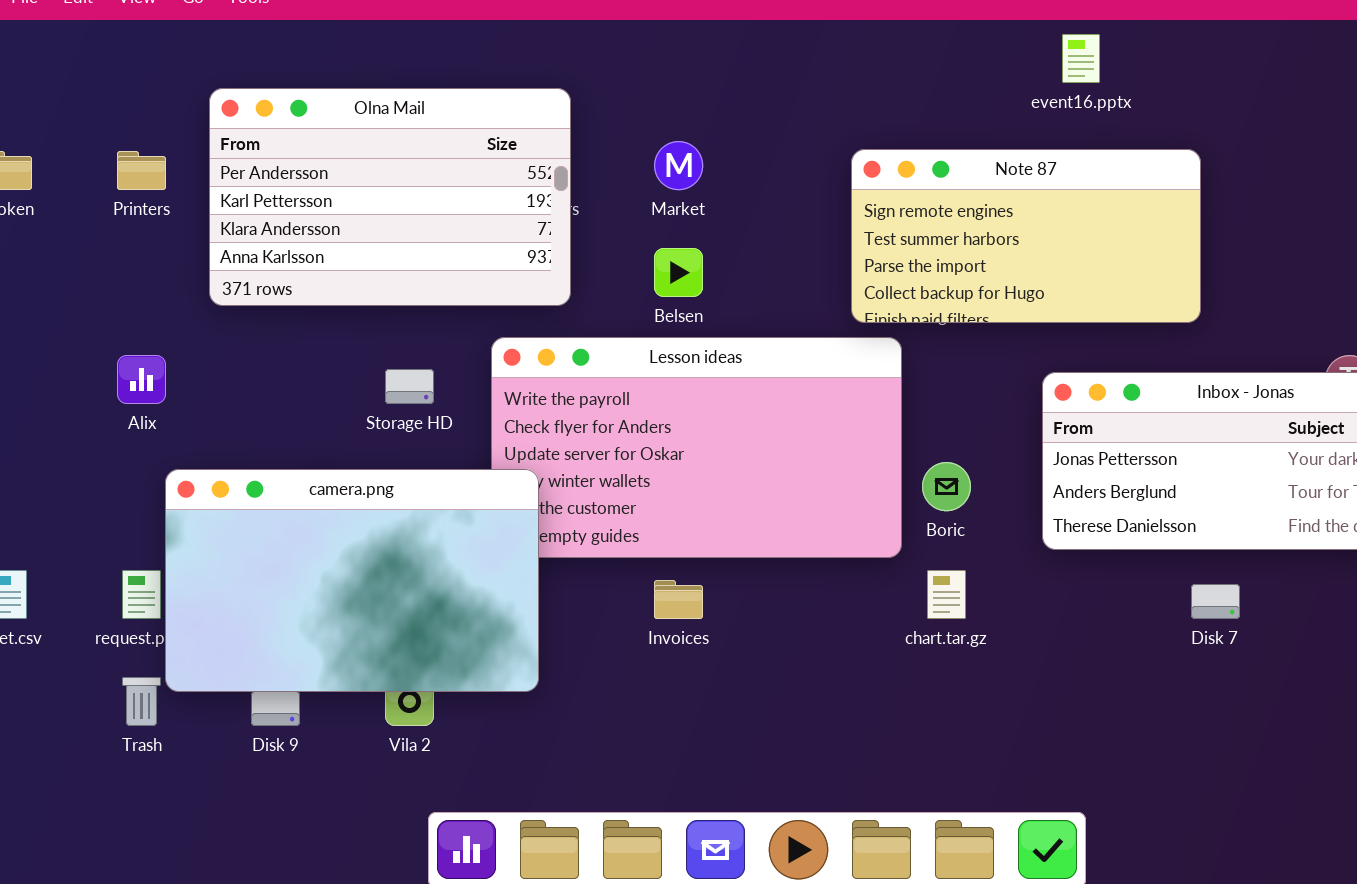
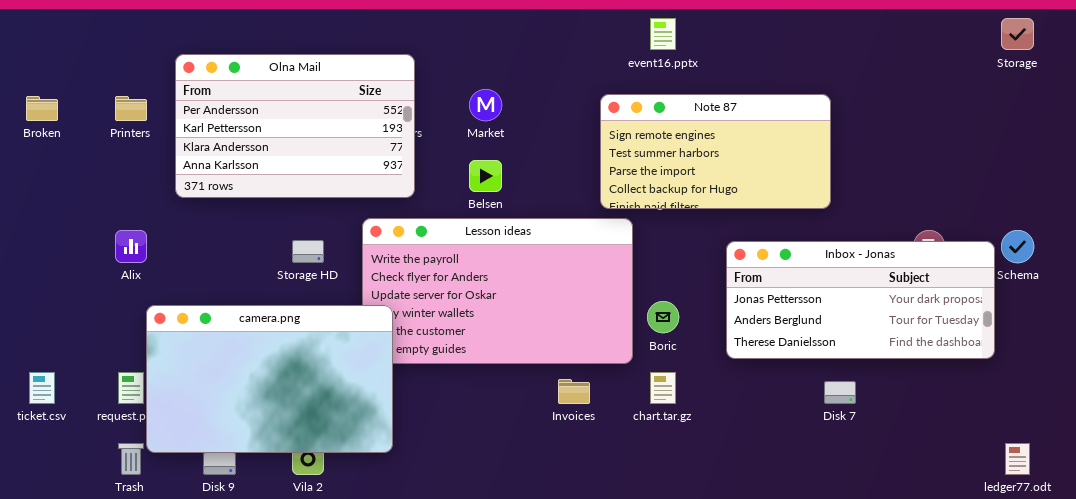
event16.pptx: [1062,34,1100,83] -> [650,18,676,50], moved
Invoices: [654,580,703,619] -> [558,379,590,404], moved

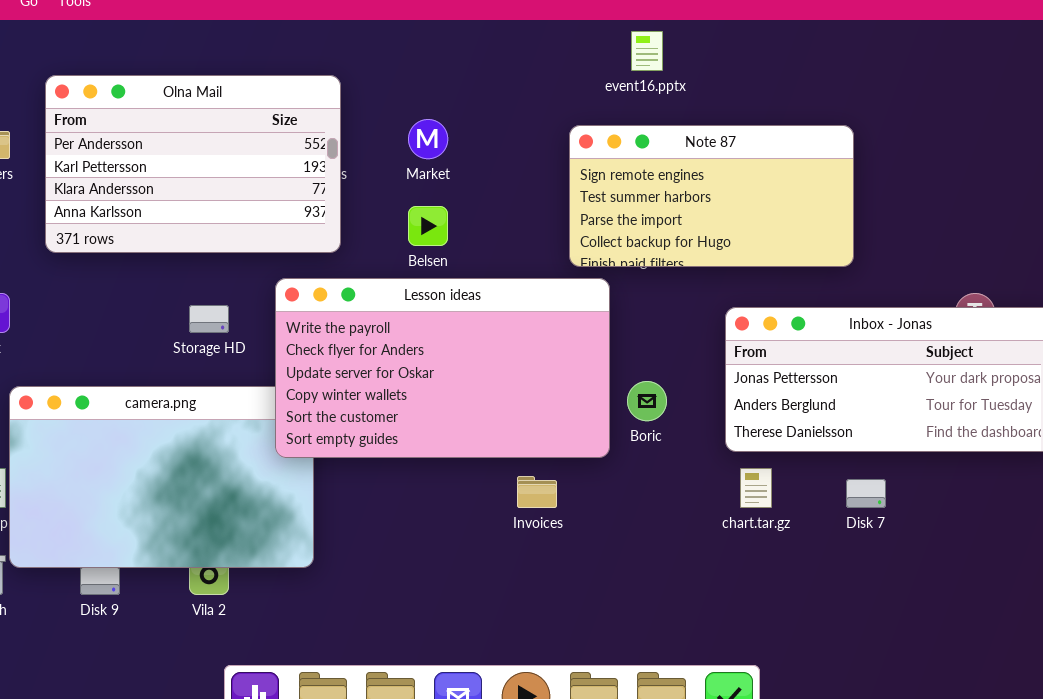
Lesson ideas: [362,218,633,364] -> [275,278,610,458], raised
chart.tar.gz: [650,372,676,404] -> [740,468,772,508], moved

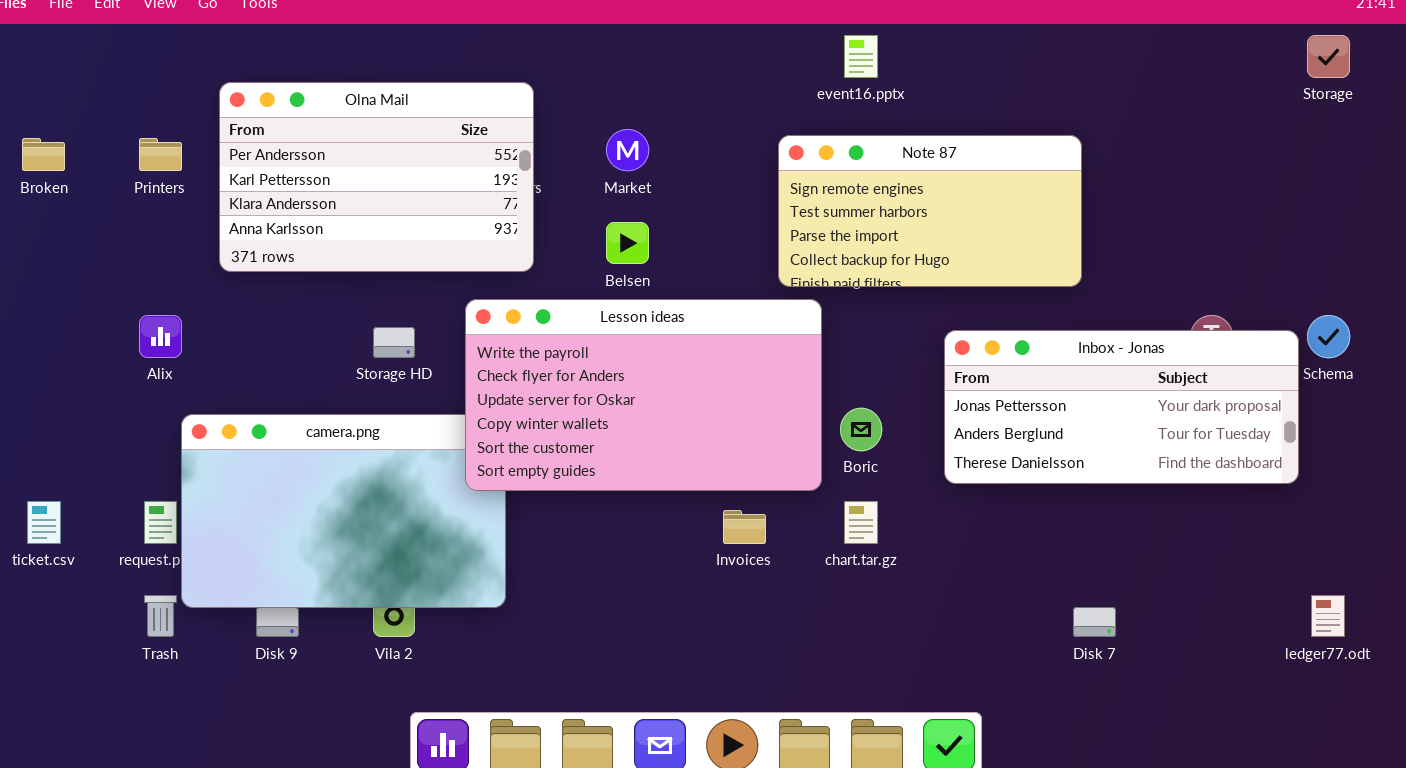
chart.tar.gz: [740,468,772,508] -> [844,501,878,544], moved
Disk 7: [846,479,886,508] -> [1073,607,1116,637], moved

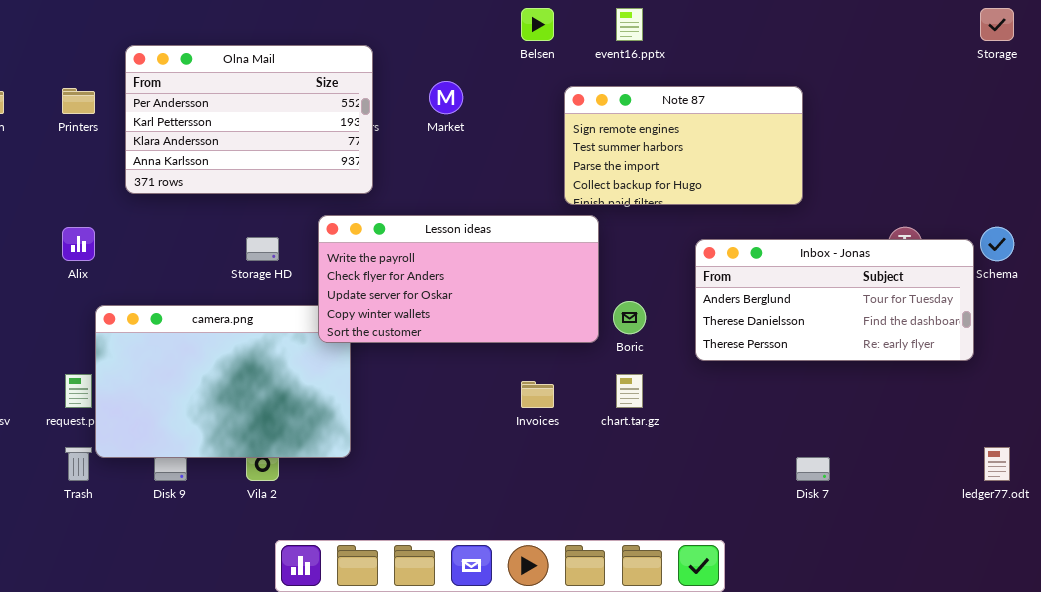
Belsen: [606,222,649,264] -> [521,8,554,41], moved
Lesson ideas: [465,299,822,491] -> [318,215,599,343], resized
Inbox - Jonas: [944,330,1299,484] -> [695,239,974,361], scrolled down 1 row

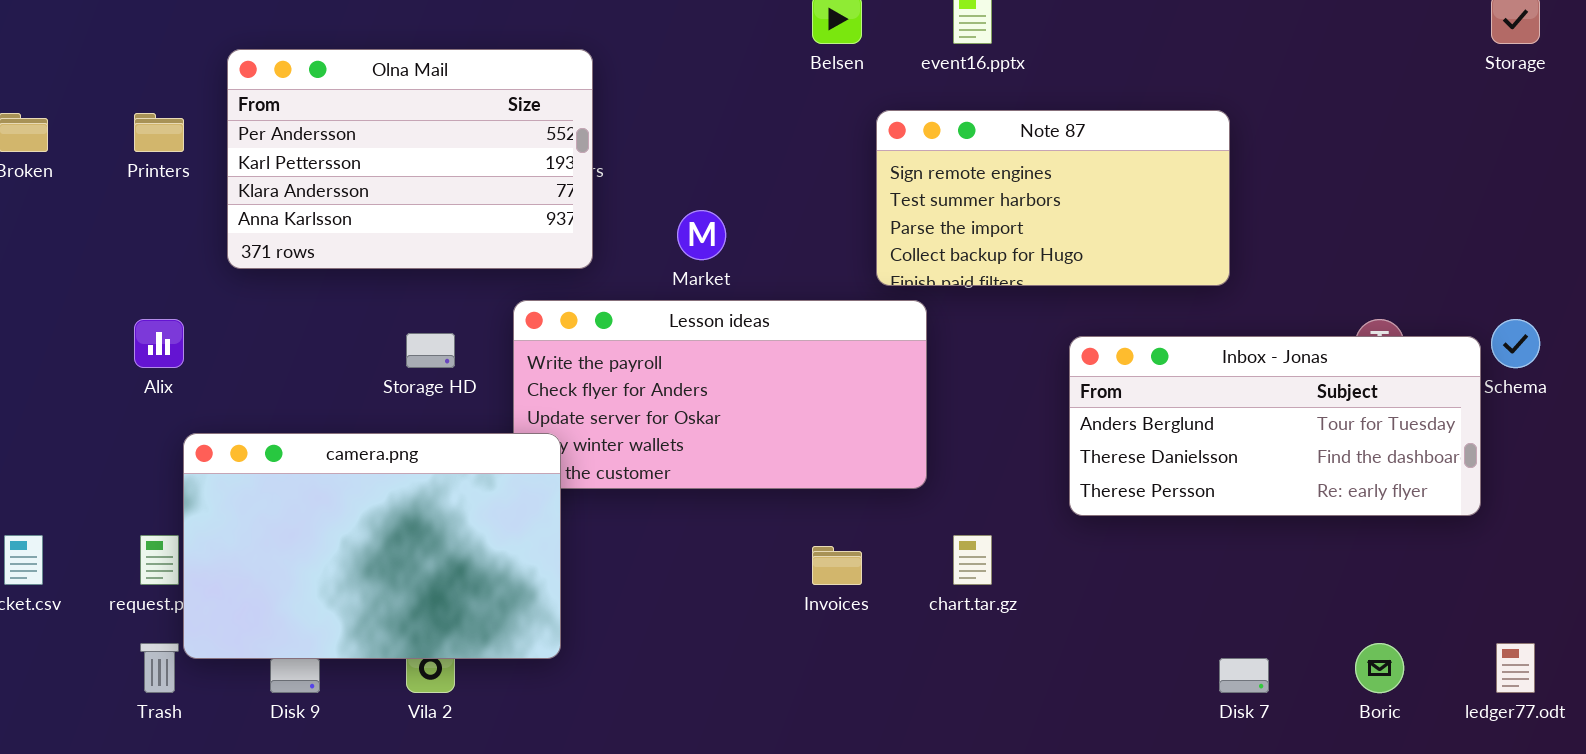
Market: [429,81,463,114] -> [677,210,726,260], moved
Boric: [613,301,646,334] -> [1355,643,1404,693], moved
camera.png: [95,305,351,458] -> [183,433,561,659], raised

